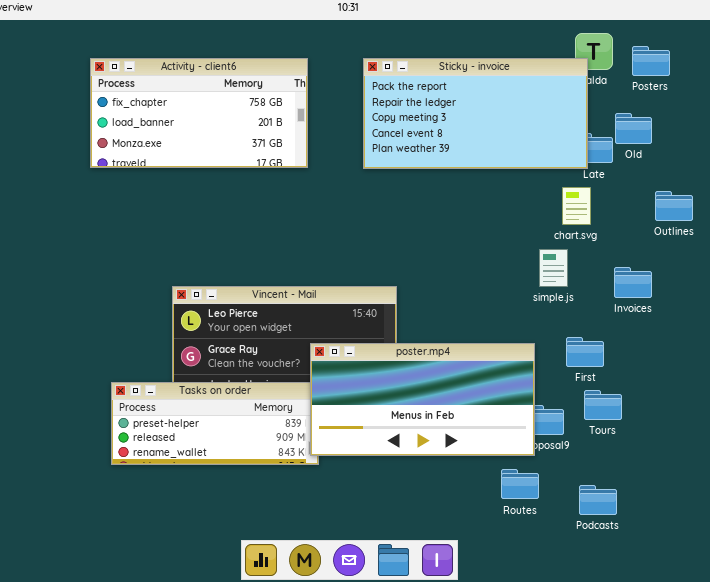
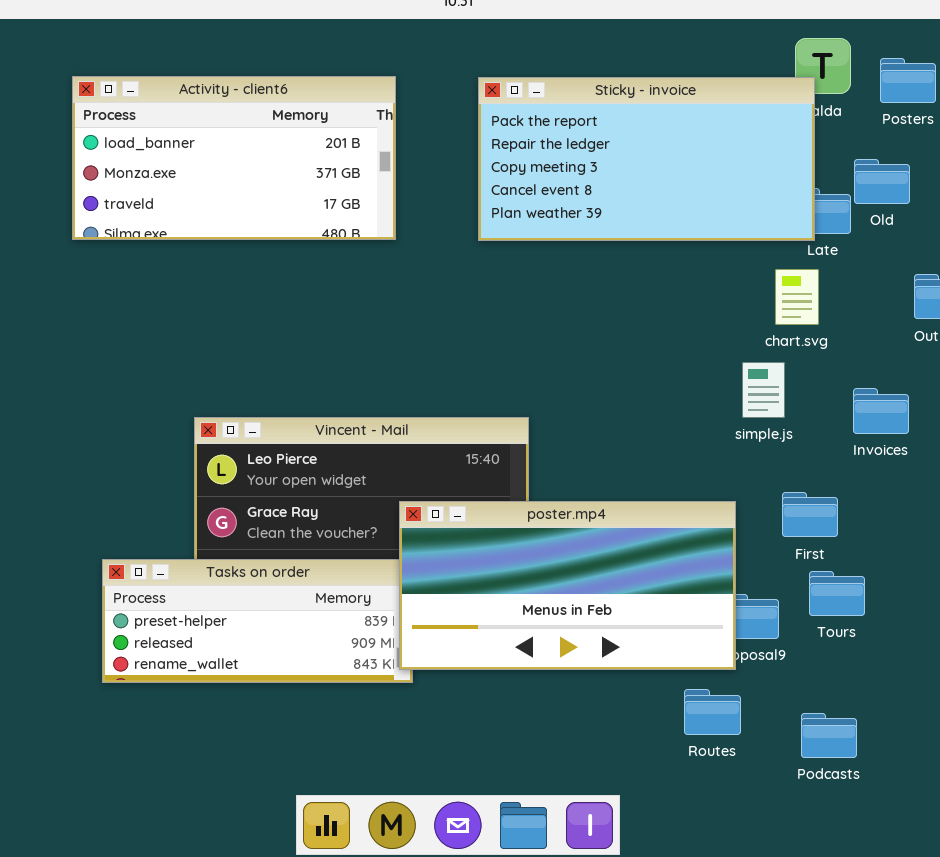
Activity - client6: [90,58,308,168] -> [72,76,396,240], scrolled down 1 row

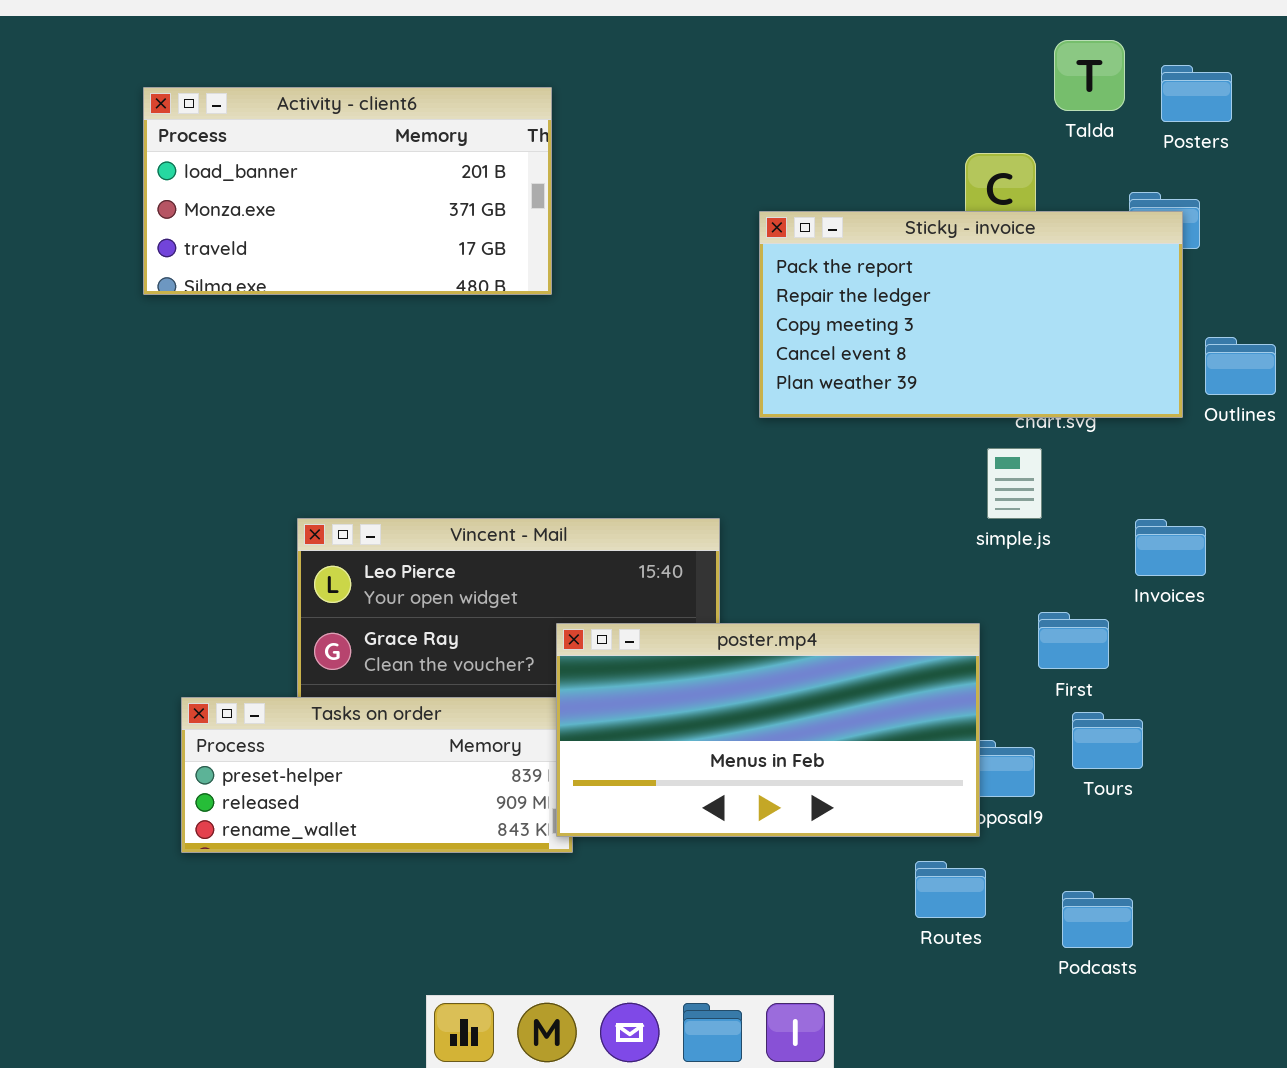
Sticky - invoice: [478,77,815,241] -> [759,211,1183,418], moved
Invoices: [853,388,909,434] -> [1135,519,1206,576], moved

